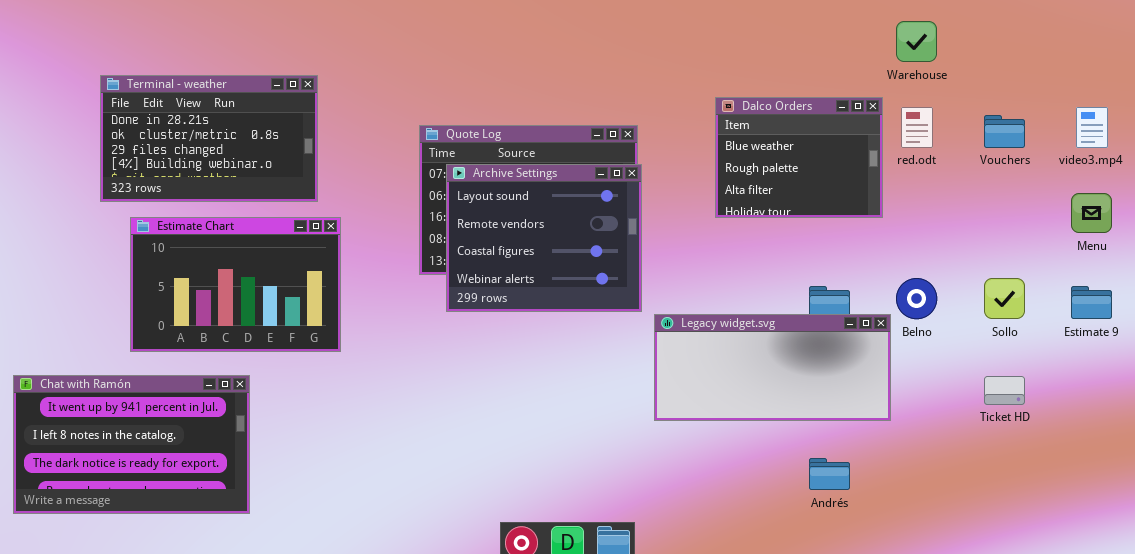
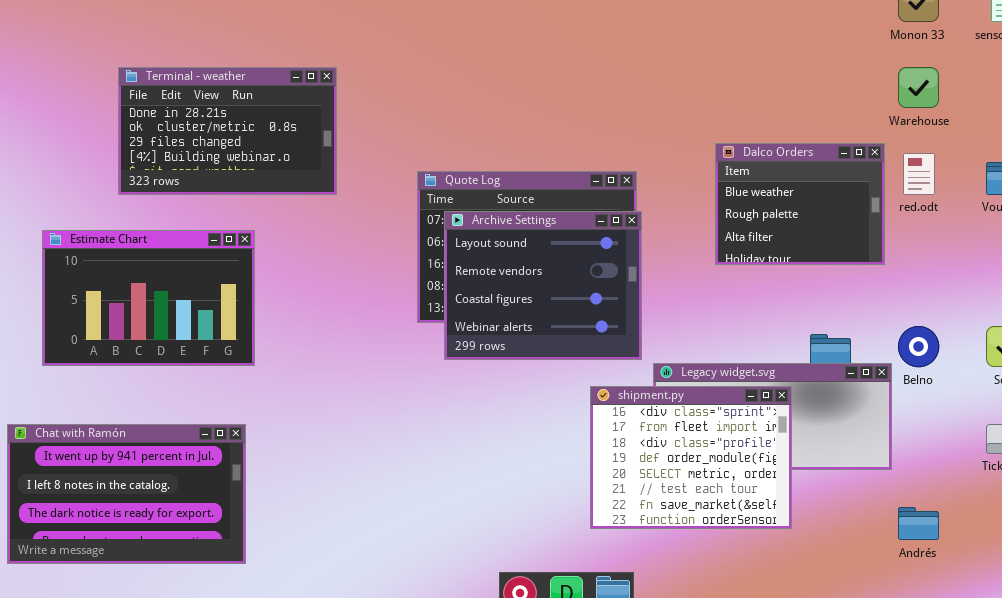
Terminal - weather: [100,75,318,202] -> [118,67,337,195], moved
Estimate Chart: [130,217,341,352] -> [42,230,255,366], moved
shipment.py: none -> [590,386,792,529], opened
Andrés: [809,458,850,490] -> [898,507,939,540], moved

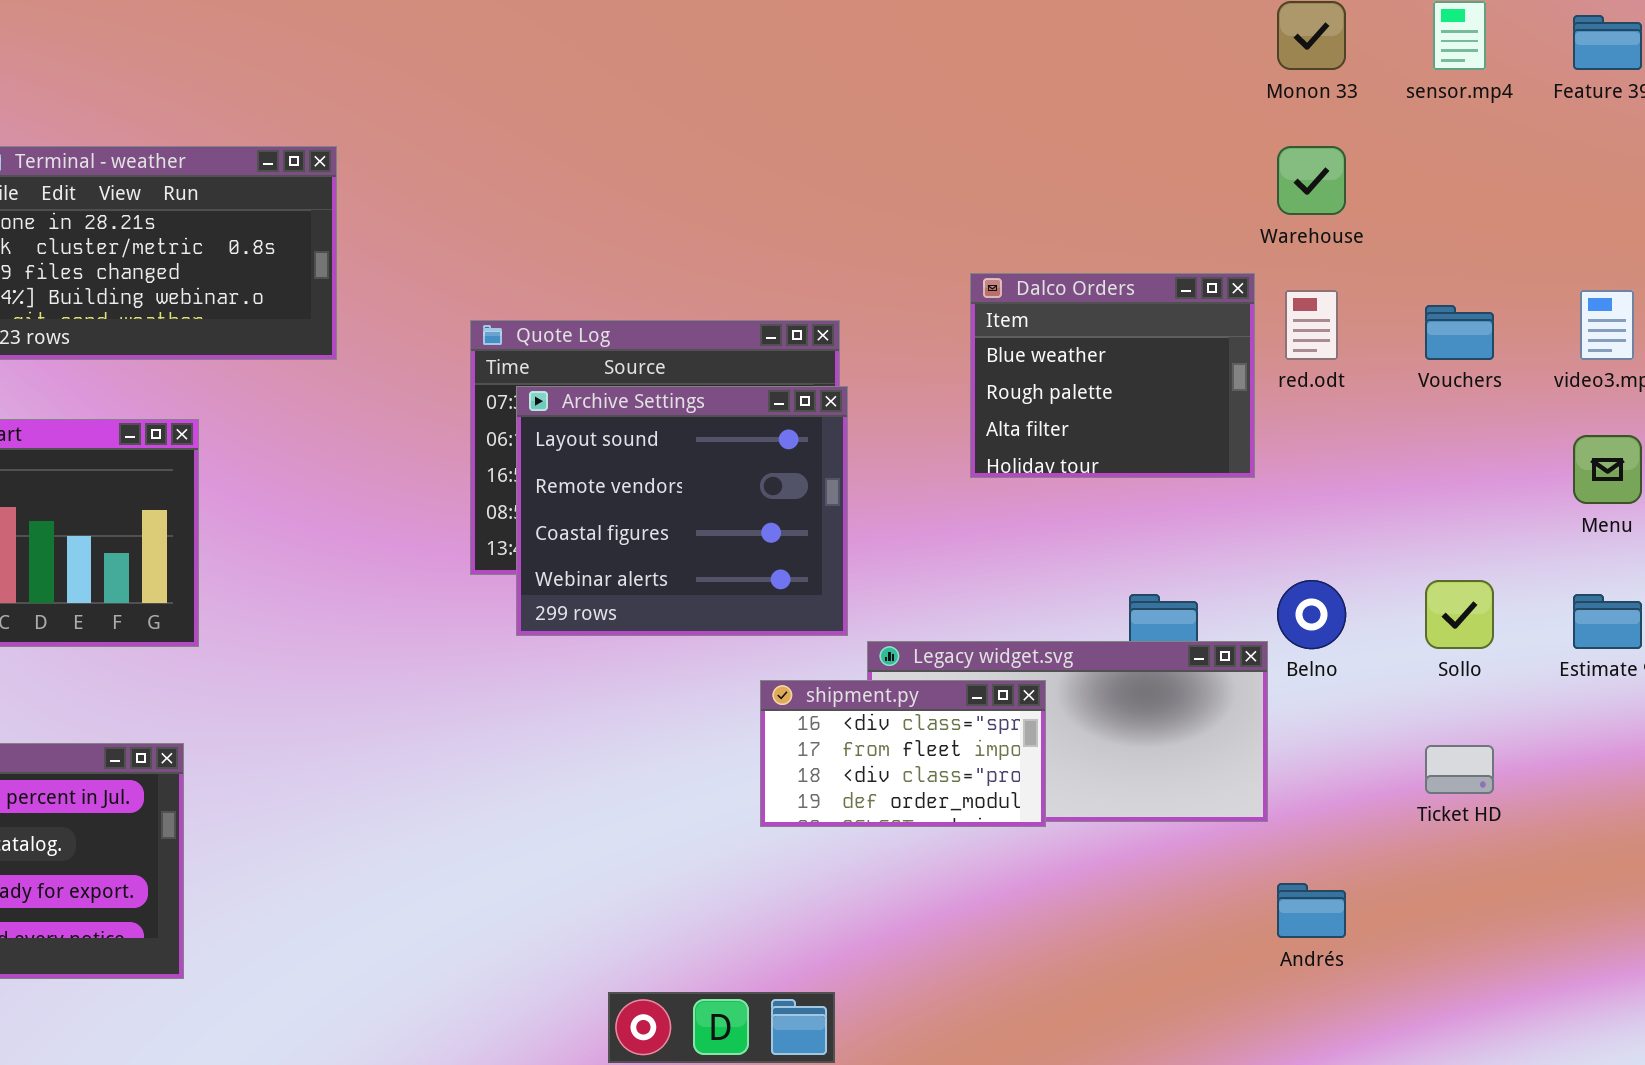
shipment.py: [590,386,792,529] -> [760,680,1046,827], resized

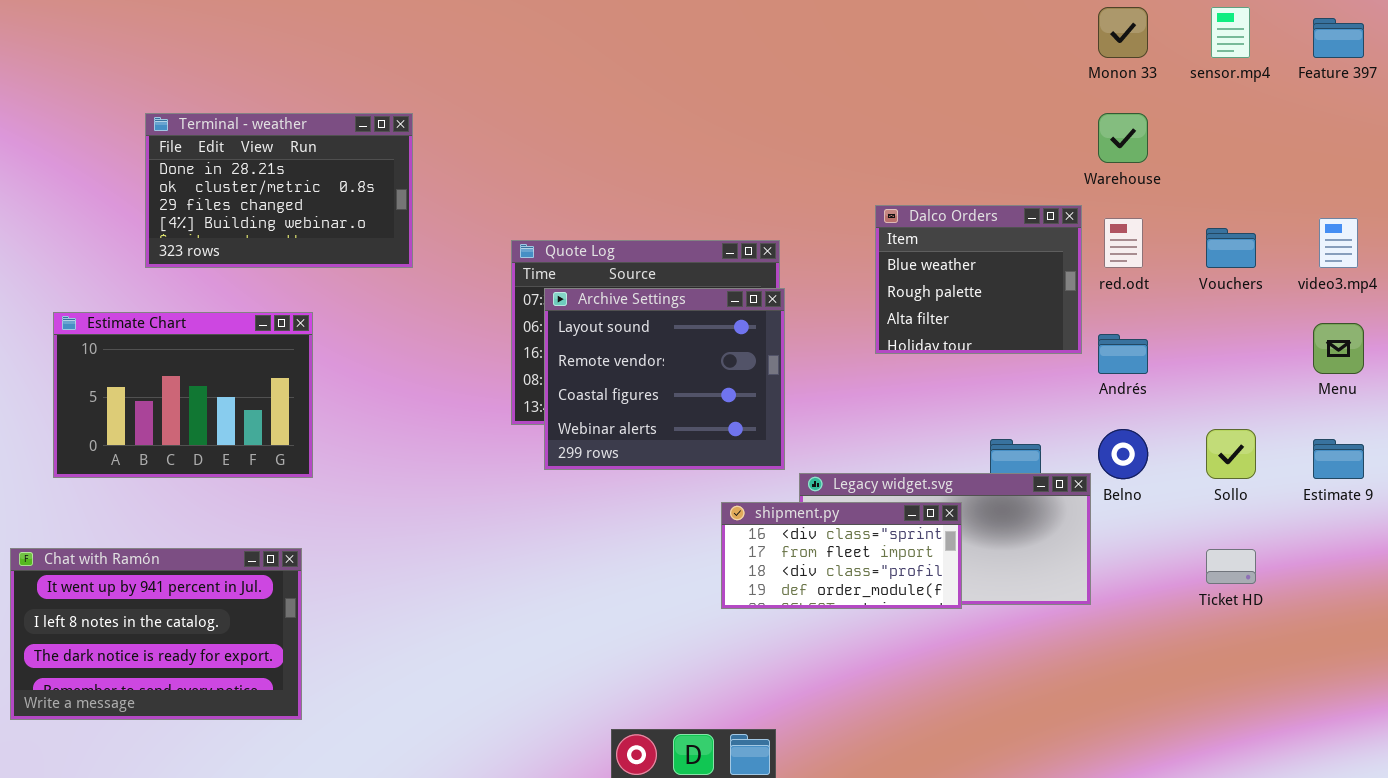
shipment.py: [760,680,1046,827] -> [721,502,962,609], resized
Andrés: [1277,883,1346,938] -> [1098,334,1148,374], moved

